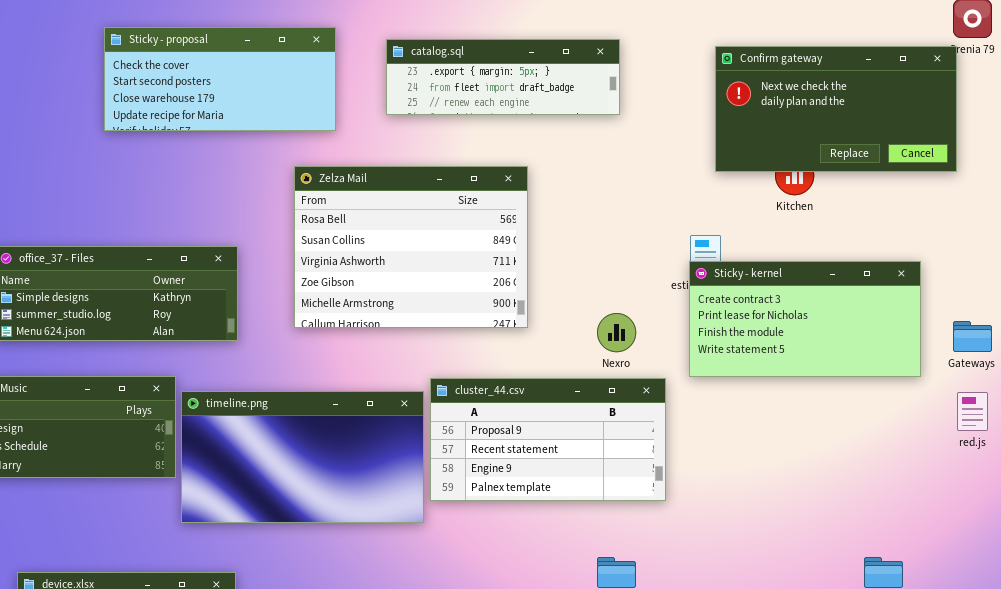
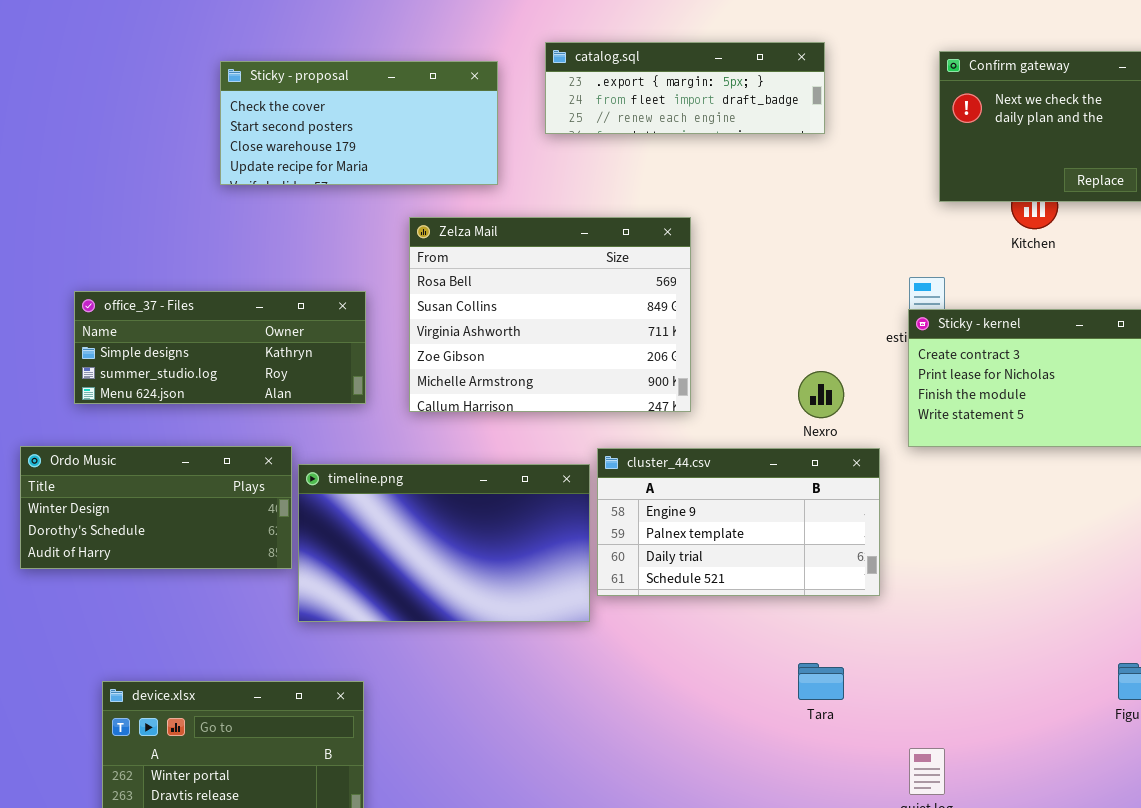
Sticky - proposal: [104,27,336,131] -> [220,61,498,185], moved
Zelza Mail: [294,166,528,328] -> [409,217,691,412], moved
cluster_44.csv: [430,378,666,501] -> [597,448,880,596], scrolled down 2 rows

